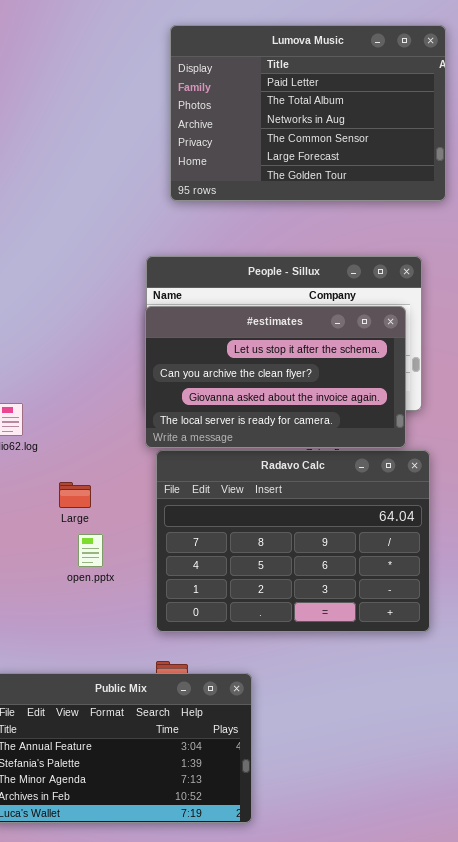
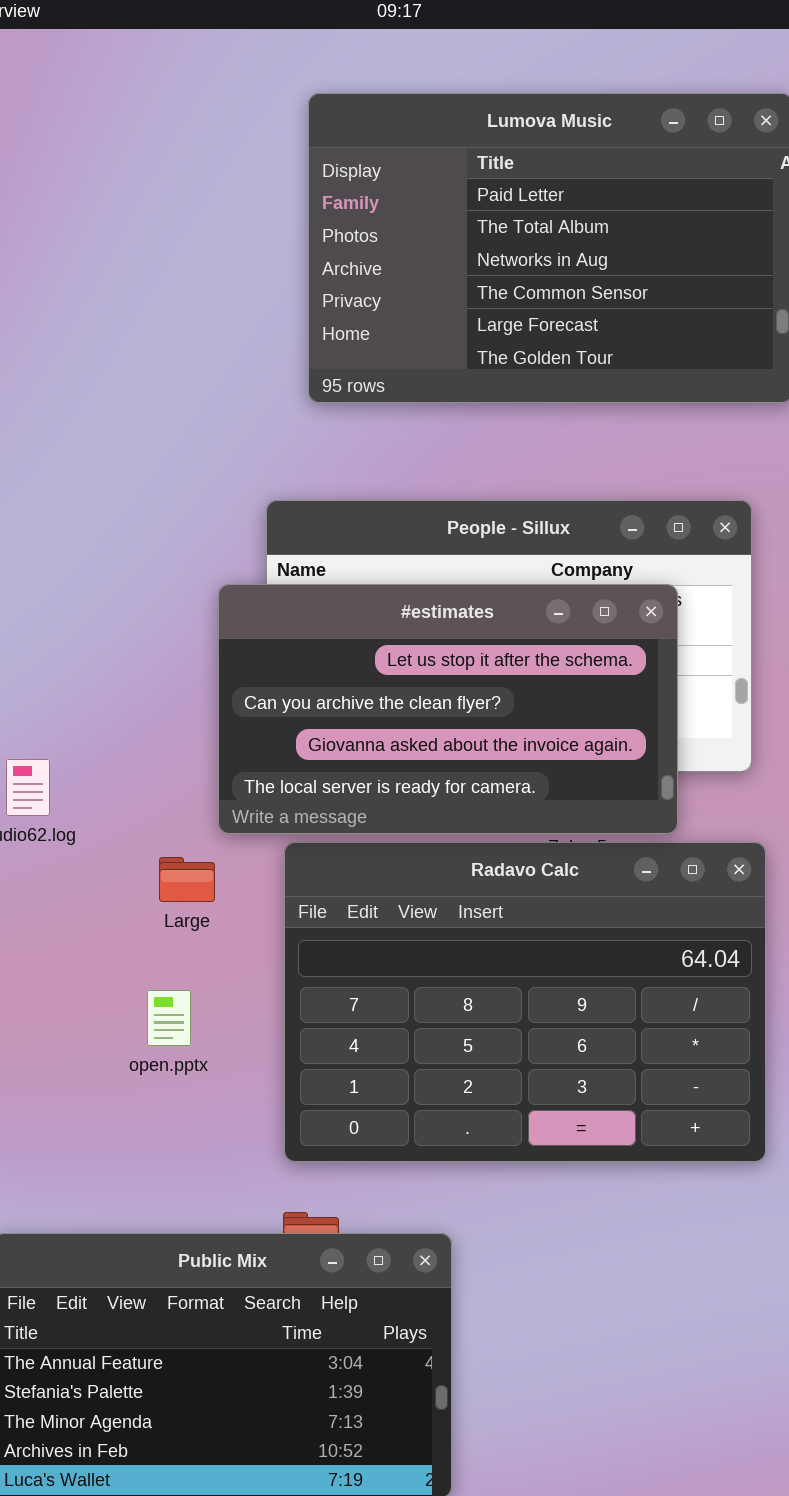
#estimates: [145,306,406,448] -> [218,584,678,834], moved
Large: [59,482,91,508] -> [159,857,215,902], moved

